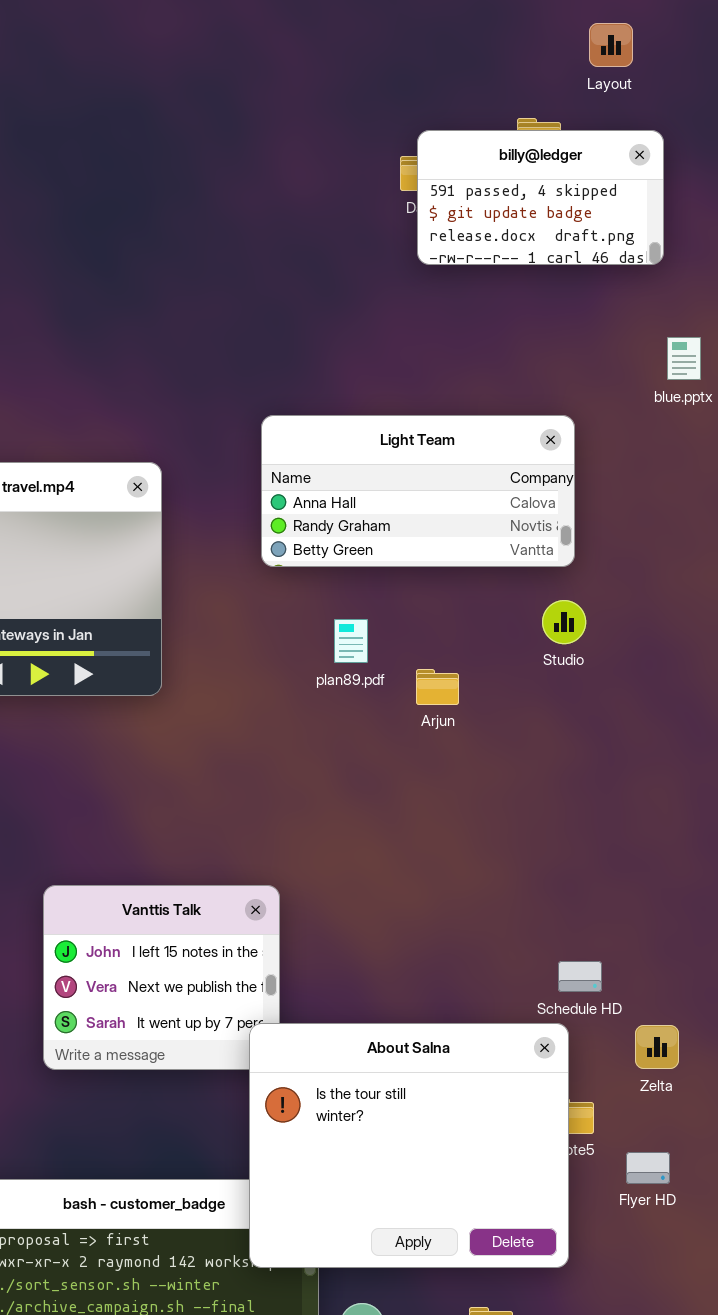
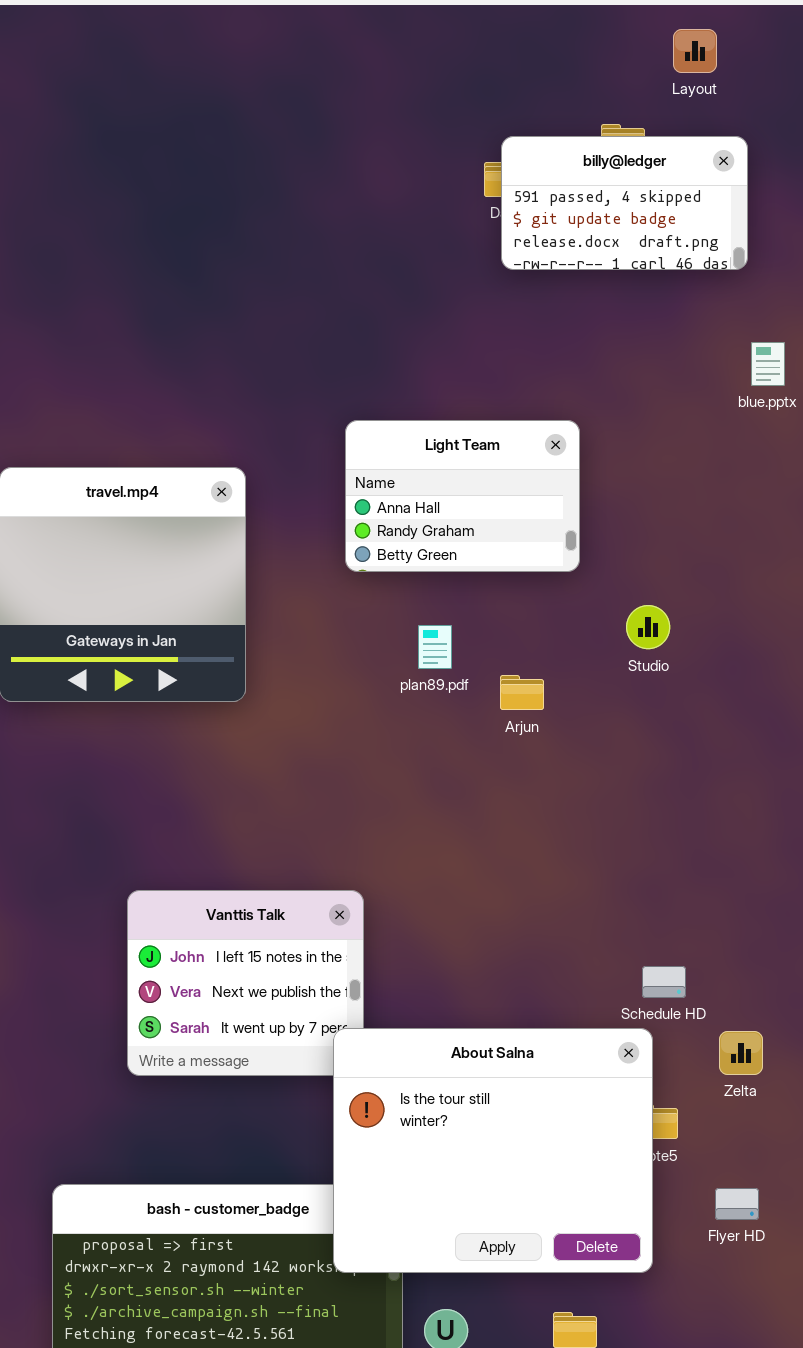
Light Team: [261,415,575,567] -> [345,420,580,572], resized
Flyer HD: [626,1152,670,1184] -> [715,1188,759,1220], moved

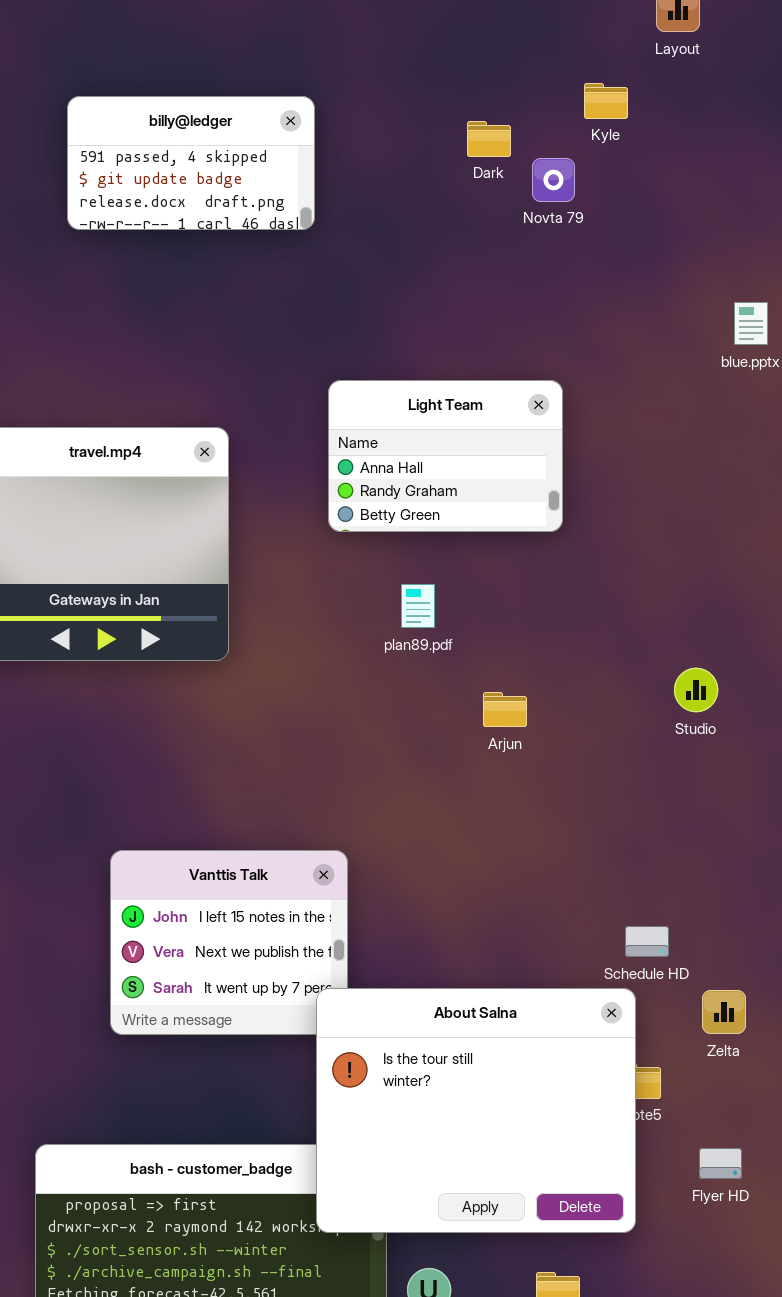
billy@ledger: [501,136,748,270] -> [67,96,315,230], moved
Studio: [626,605,670,649] -> [674,668,718,712], moved
Arjun: [500,675,544,710] -> [483,692,527,727], moved

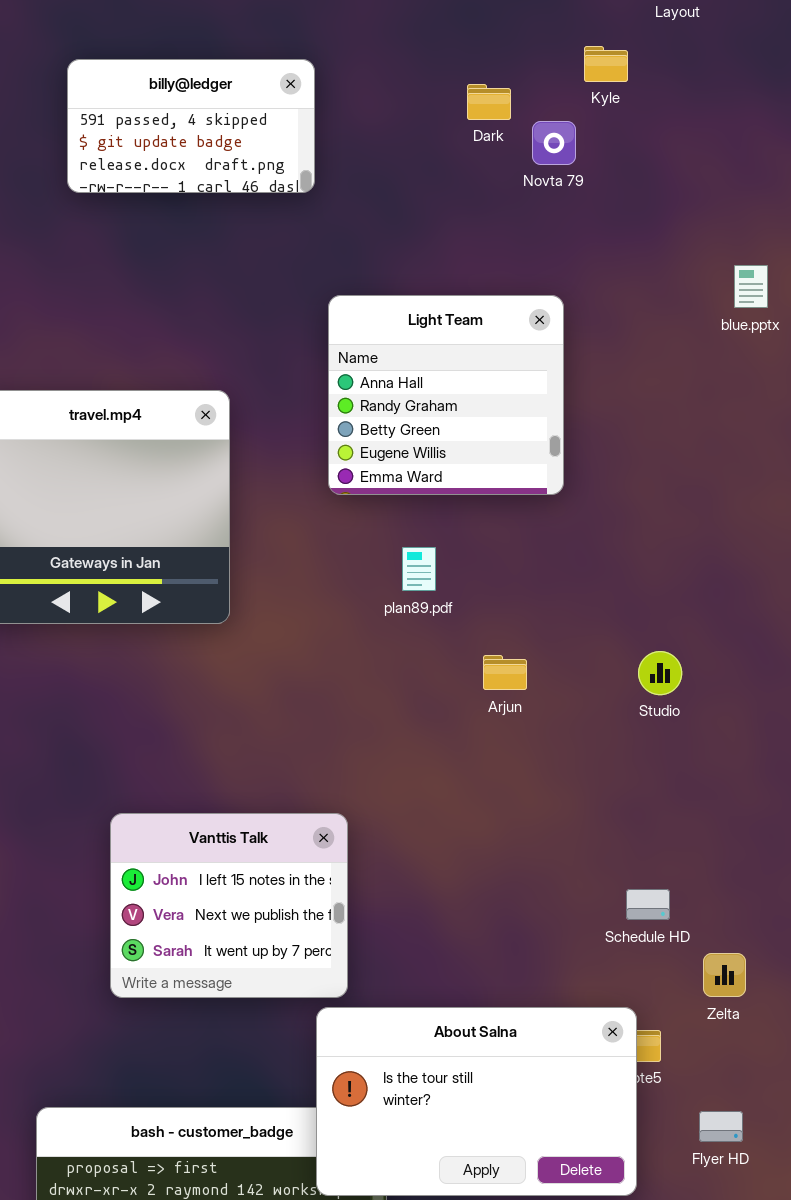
Light Team: [328,380,563,532] -> [328,295,564,495], resized
Studio: [674,668,718,712] -> [638,651,682,695], moved
About Salna: [316,988,636,1233] -> [316,1007,637,1196], resized

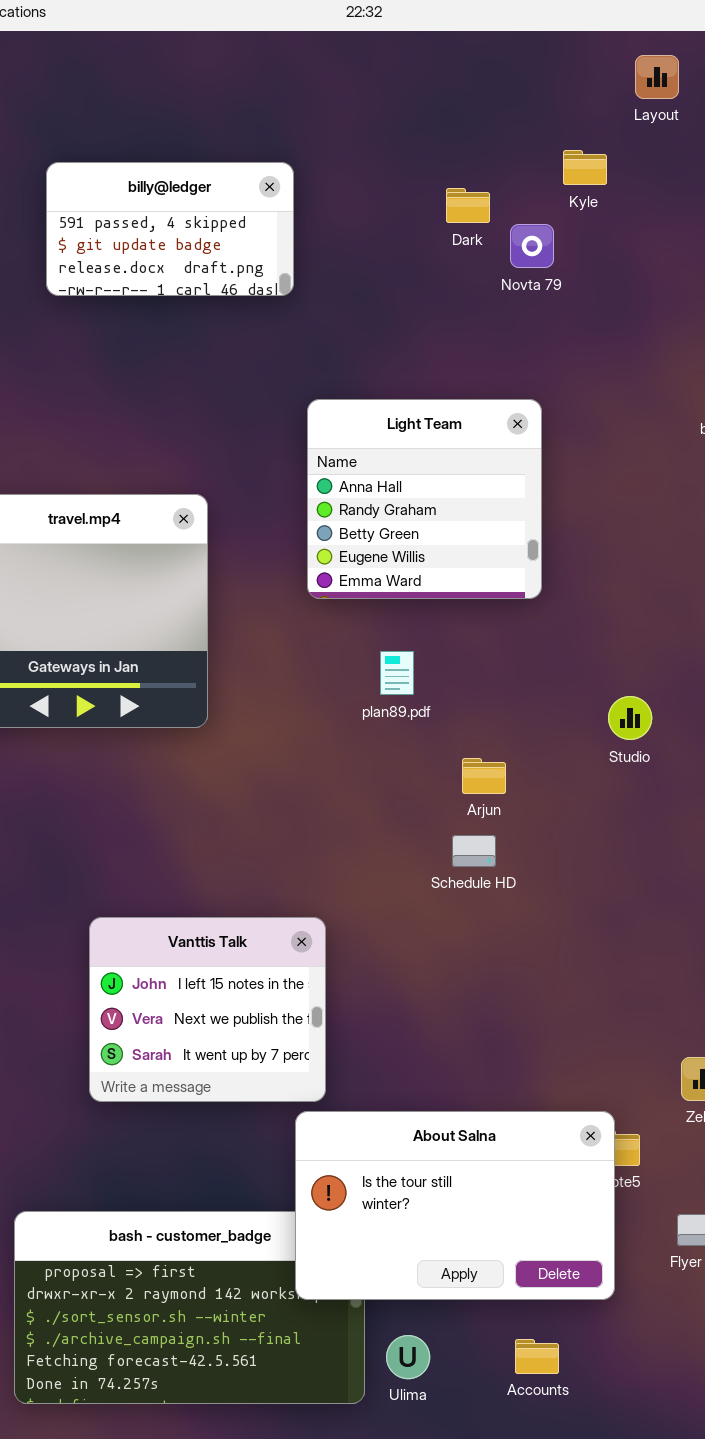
Studio: [638,651,682,695] -> [608,696,652,740], moved
Schedule HD: [626,889,670,920] -> [452,835,496,867], moved

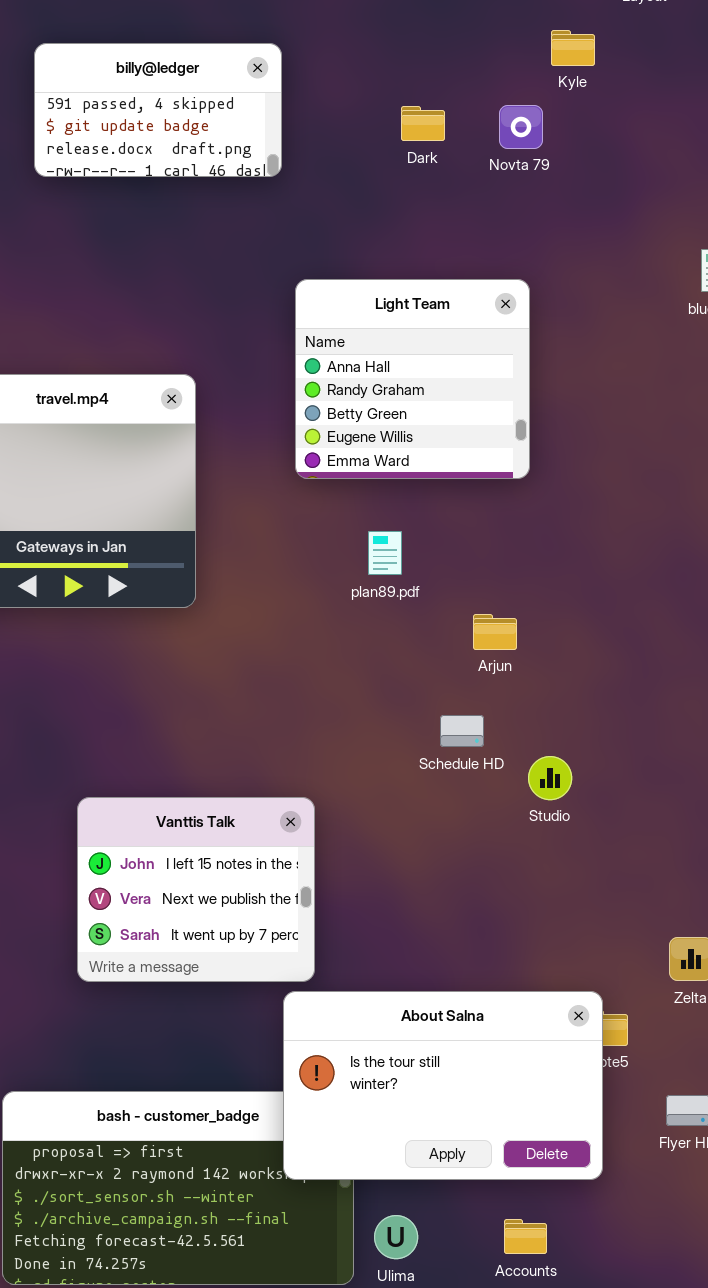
Dark: [446,188,490,223] -> [401,106,445,141], moved
Studio: [608,696,652,740] -> [528,756,572,800], moved
Arjun: [462,758,506,794] -> [473,614,517,650], moved

